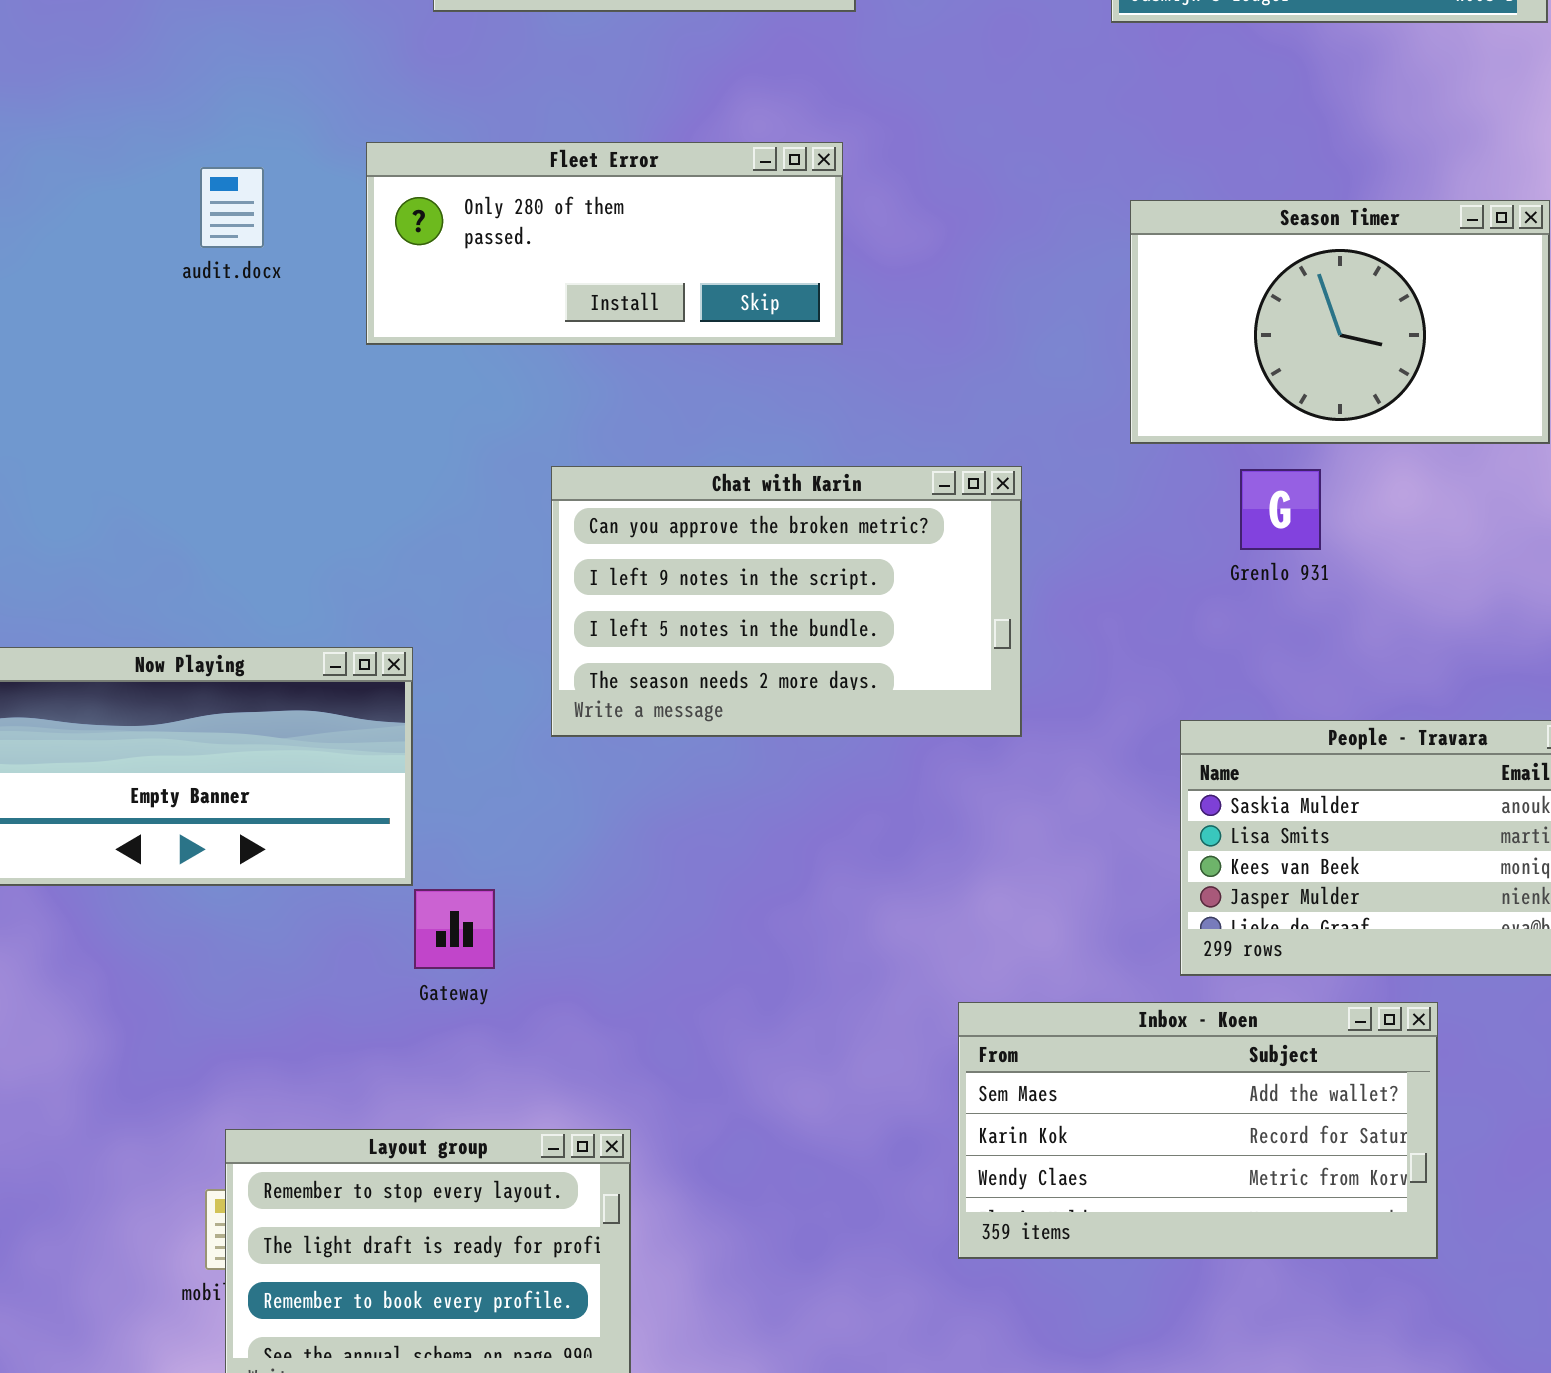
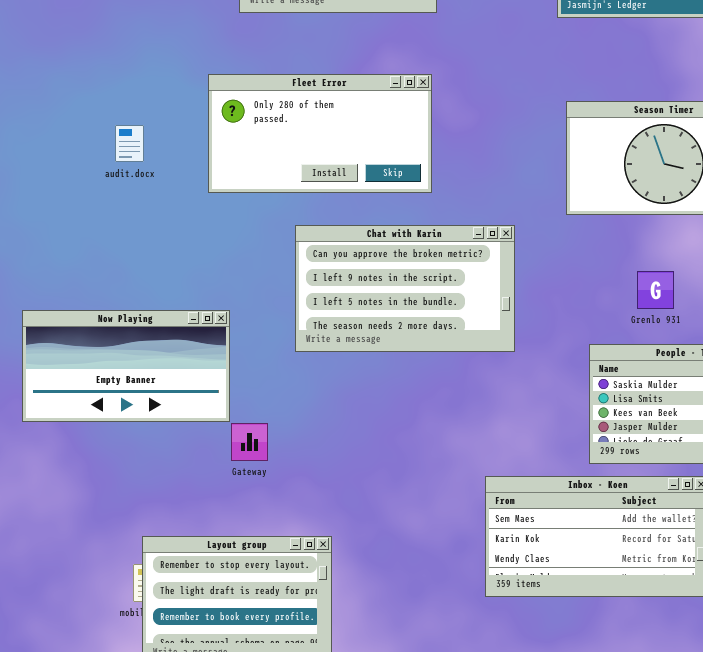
Fleet Error: [366,142,843,345] -> [208,74,432,193], resized
audit.docx: [200,167,264,248] -> [115,125,144,162], moved
Grenlo 931: [1240,469,1321,550] -> [637,271,674,309], moved

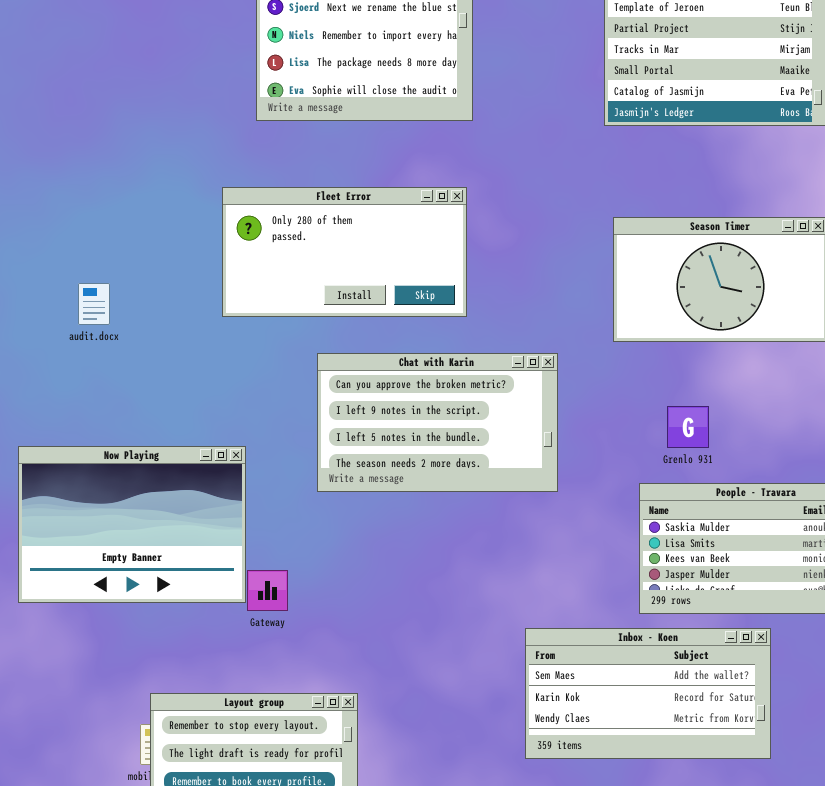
audit.docx: [115,125,144,162] -> [78,283,110,325], moved
Grenlo 931: [637,271,674,309] -> [667,406,709,448], moved
Now Playing: [22,310,230,422] -> [18,446,246,603], resized

